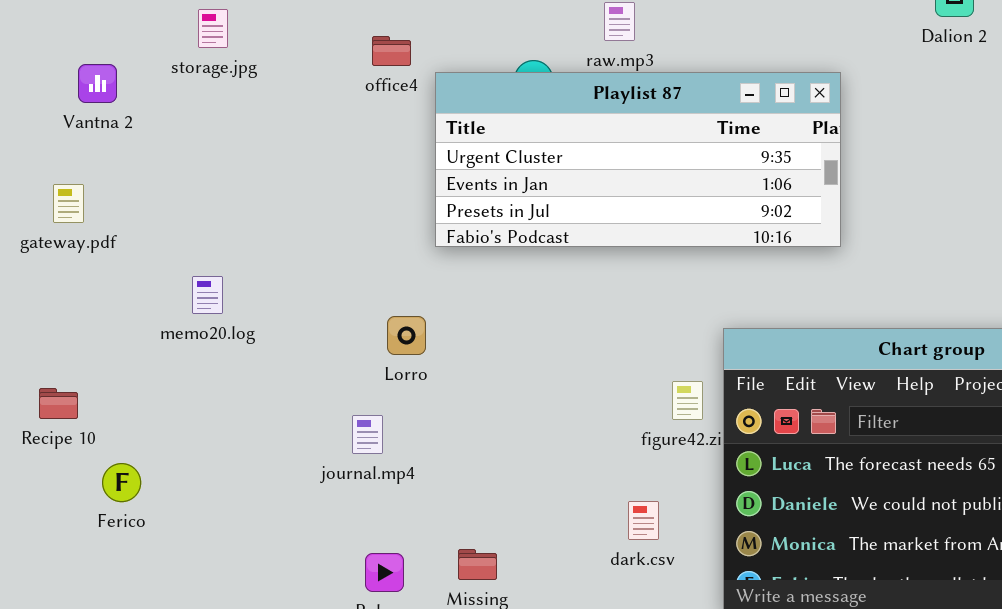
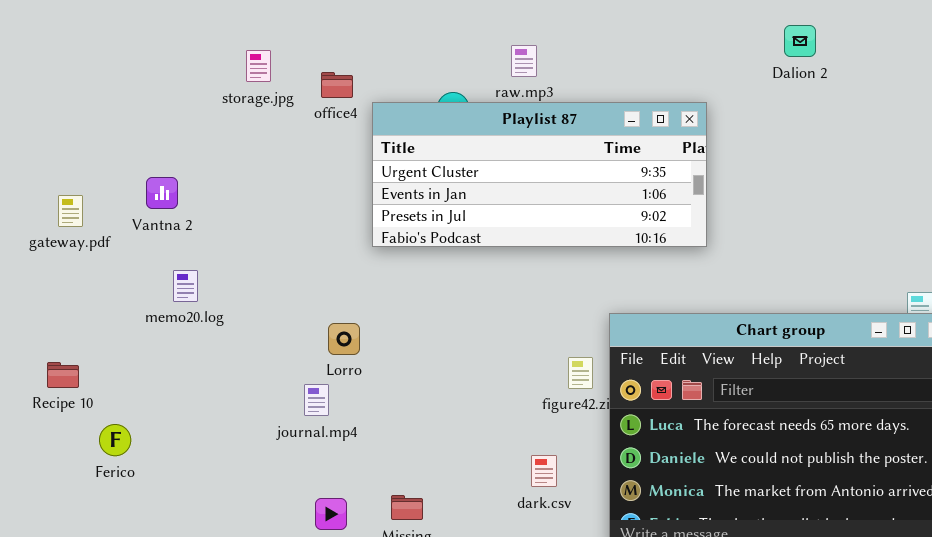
storage.jpg: [198,9,228,48] -> [246,50,271,82], moved
Vantna 2: [78,64,117,103] -> [146,177,178,209], moved
Lorro: [387,316,426,355] -> [328,323,360,355], moved

